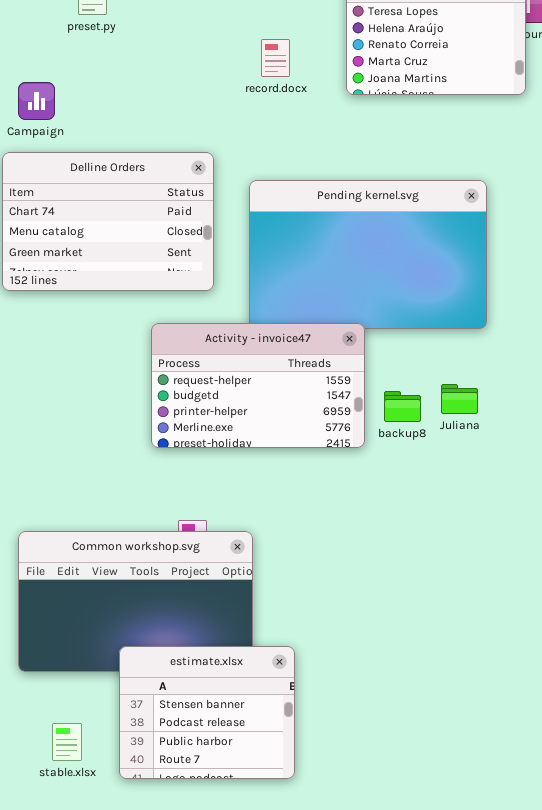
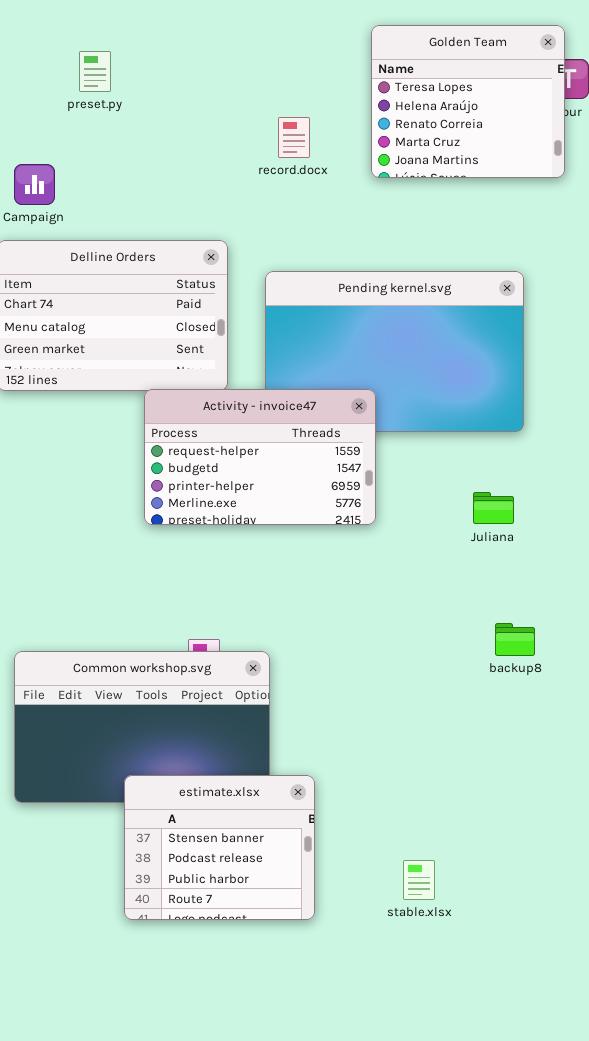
Activity - invoice47: [151,323,365,448] -> [144,389,376,525], moved
backup8: [384,391,421,422] -> [495,623,535,656], moved
stable.xlsx: [52,723,82,761] -> [403,860,435,900], moved

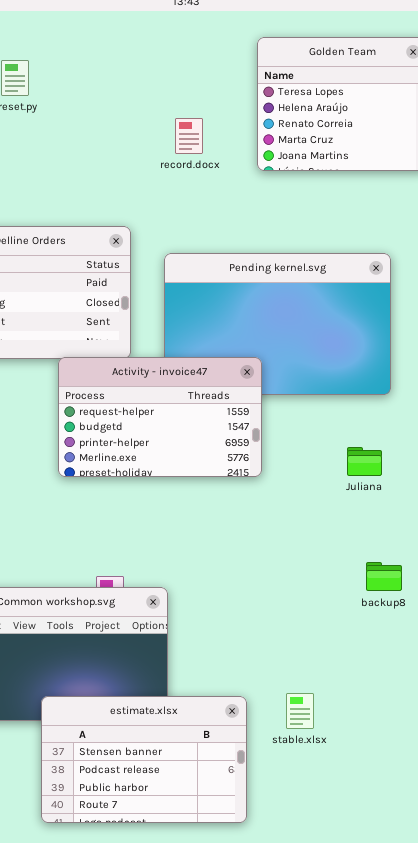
estimate.xlsx: [124,775,315,920] -> [41,696,247,823], resized
stable.xlsx: [403,860,435,900] -> [286,693,314,729], moved

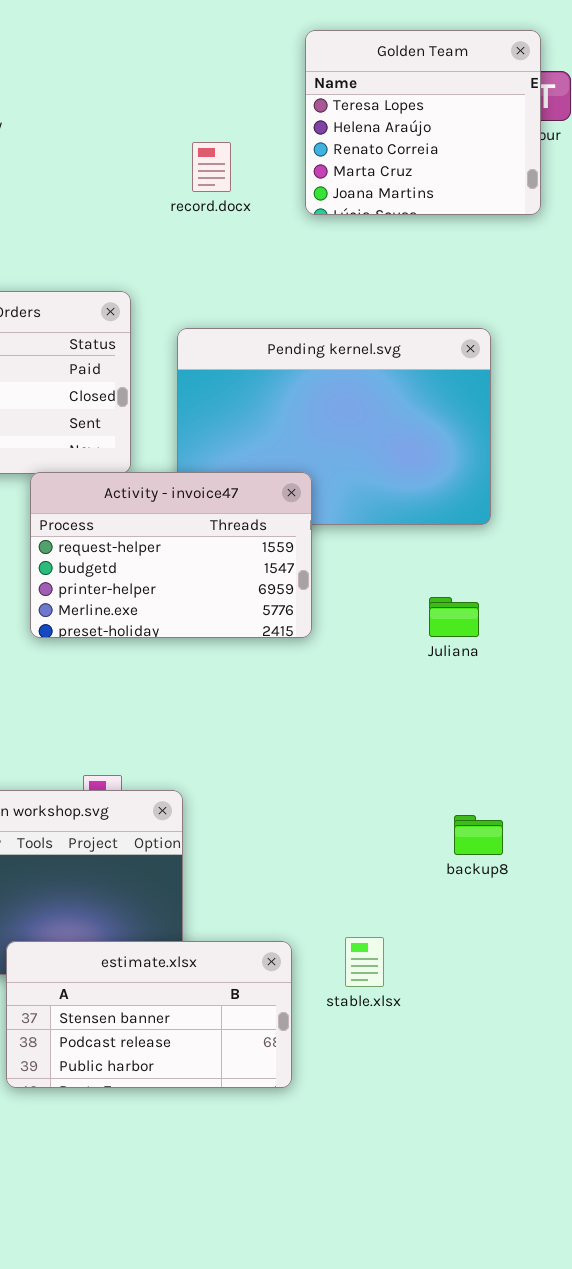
backup8: [366,562,402,591] -> [454,815,503,855], moved
estimate.xlsx: [41,696,247,823] -> [6,941,292,1088], resized

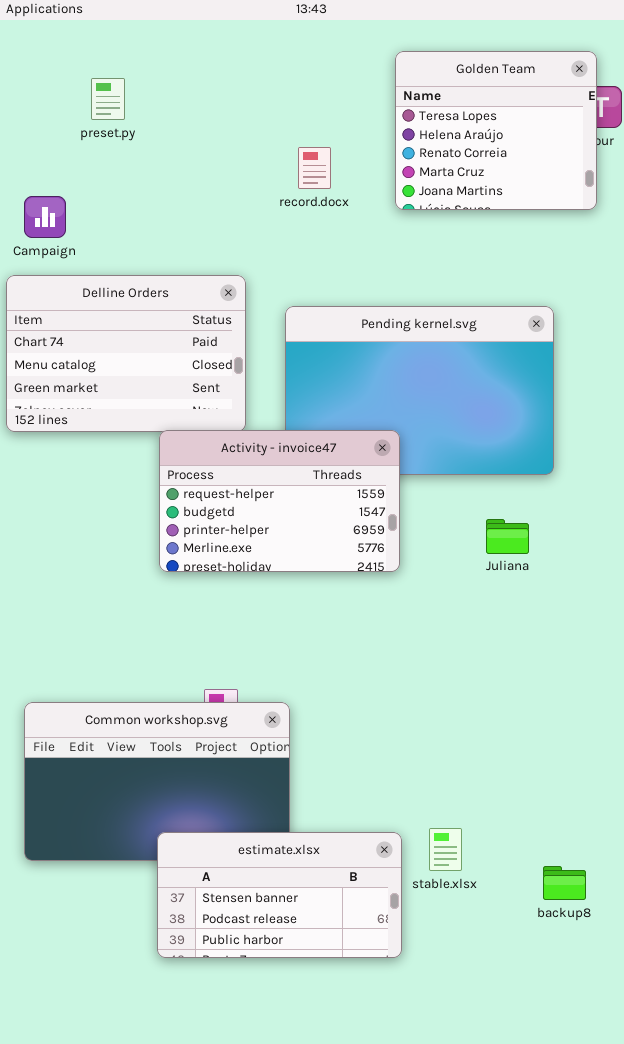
Juliana: [429,597,479,637] -> [486,519,529,554], moved
backup8: [454,815,503,855] -> [543,866,586,900], moved
estimate.xlsx: [6,941,292,1088] -> [157,832,402,958], moved

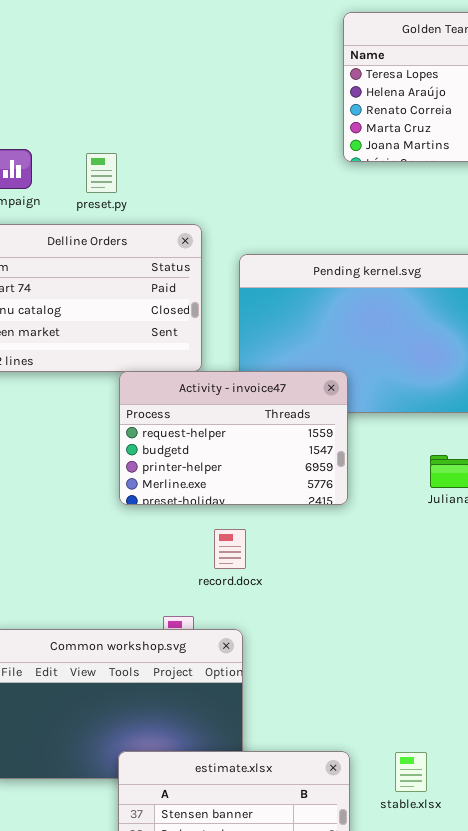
preset.py: [91,78,125,120] -> [86,153,117,193], moved
record.docx: [298,147,331,189] -> [214,529,246,569], moved
stable.xlsx: [429,828,462,871] -> [395,752,427,792], moved

